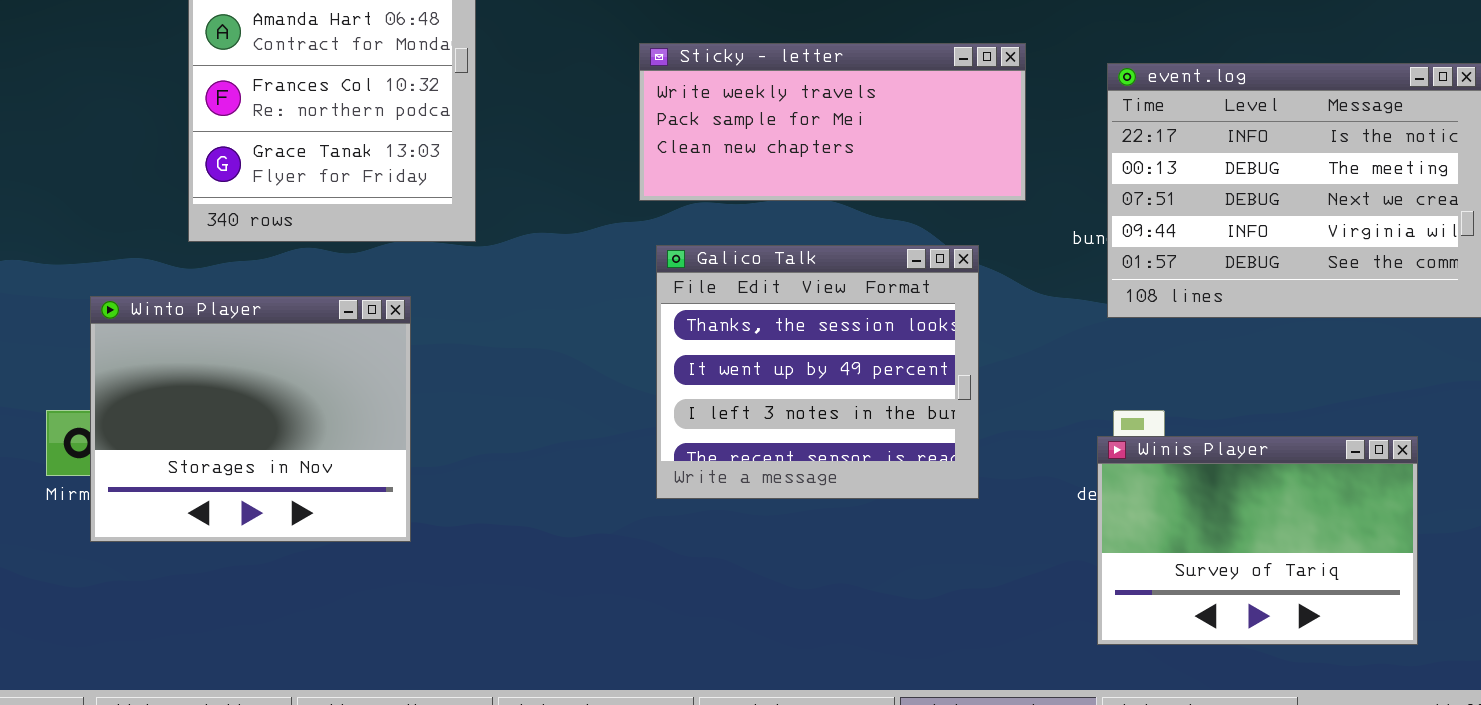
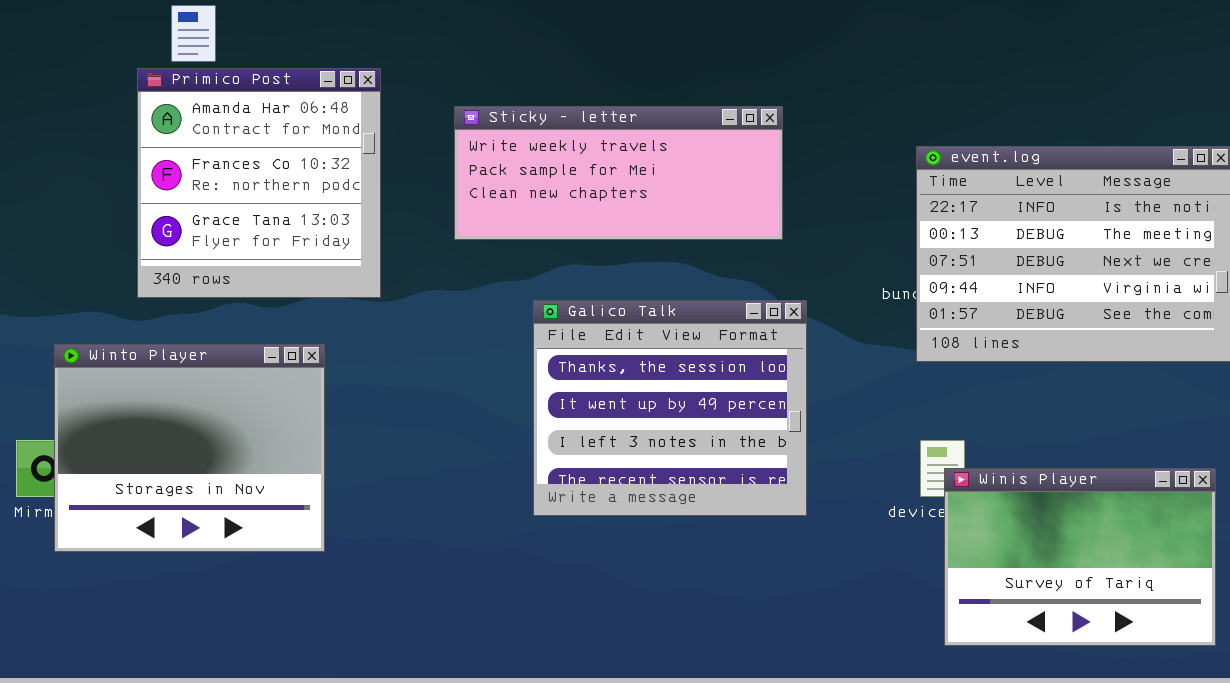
Sticky - letter: [639,43,1026,201] -> [454,106,783,240], moved
Winis Player: [1097,436,1418,645] -> [944,468,1216,646], moved

